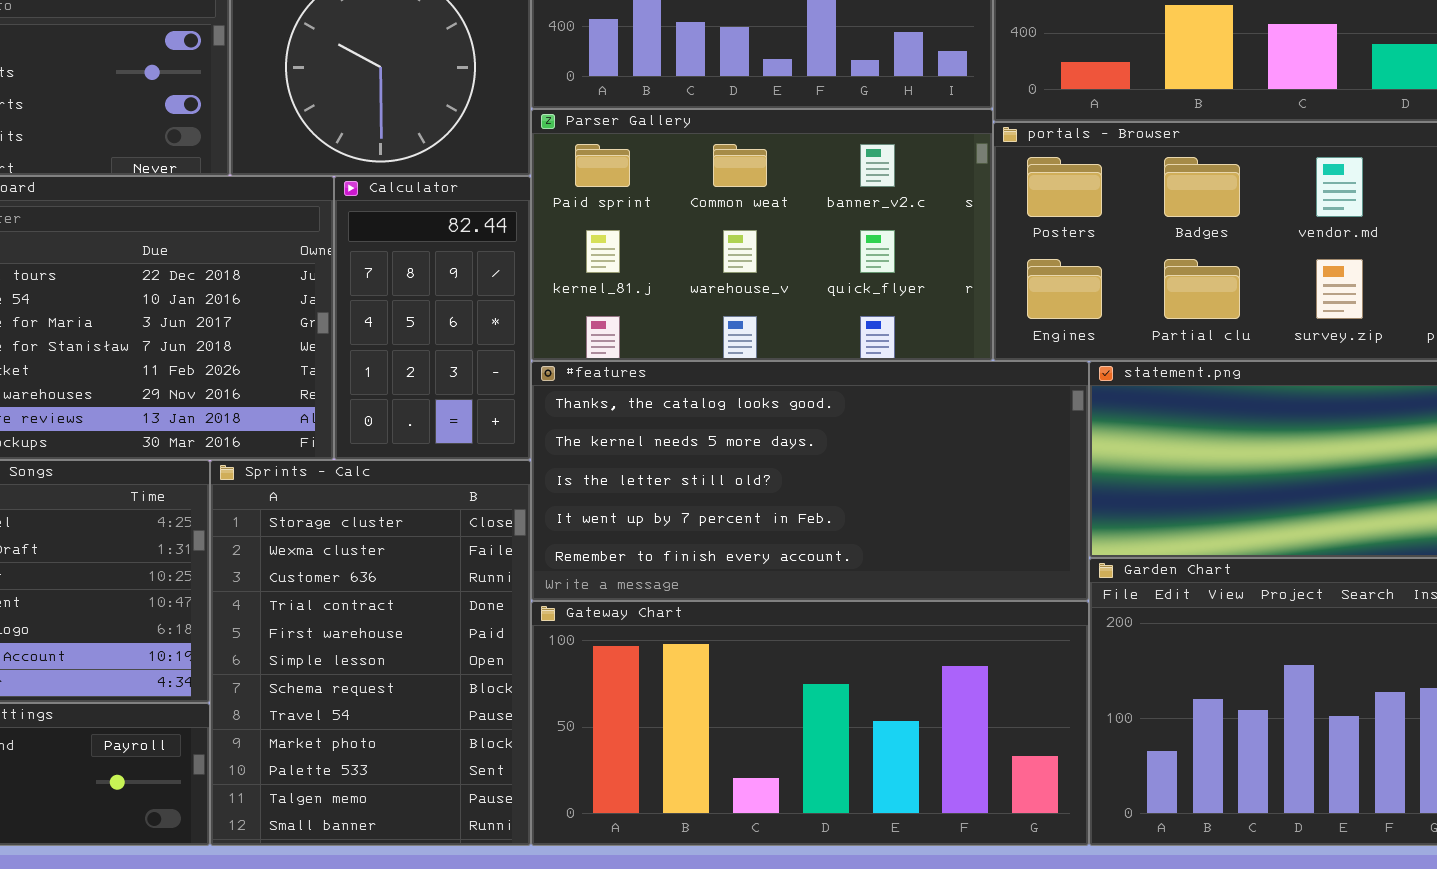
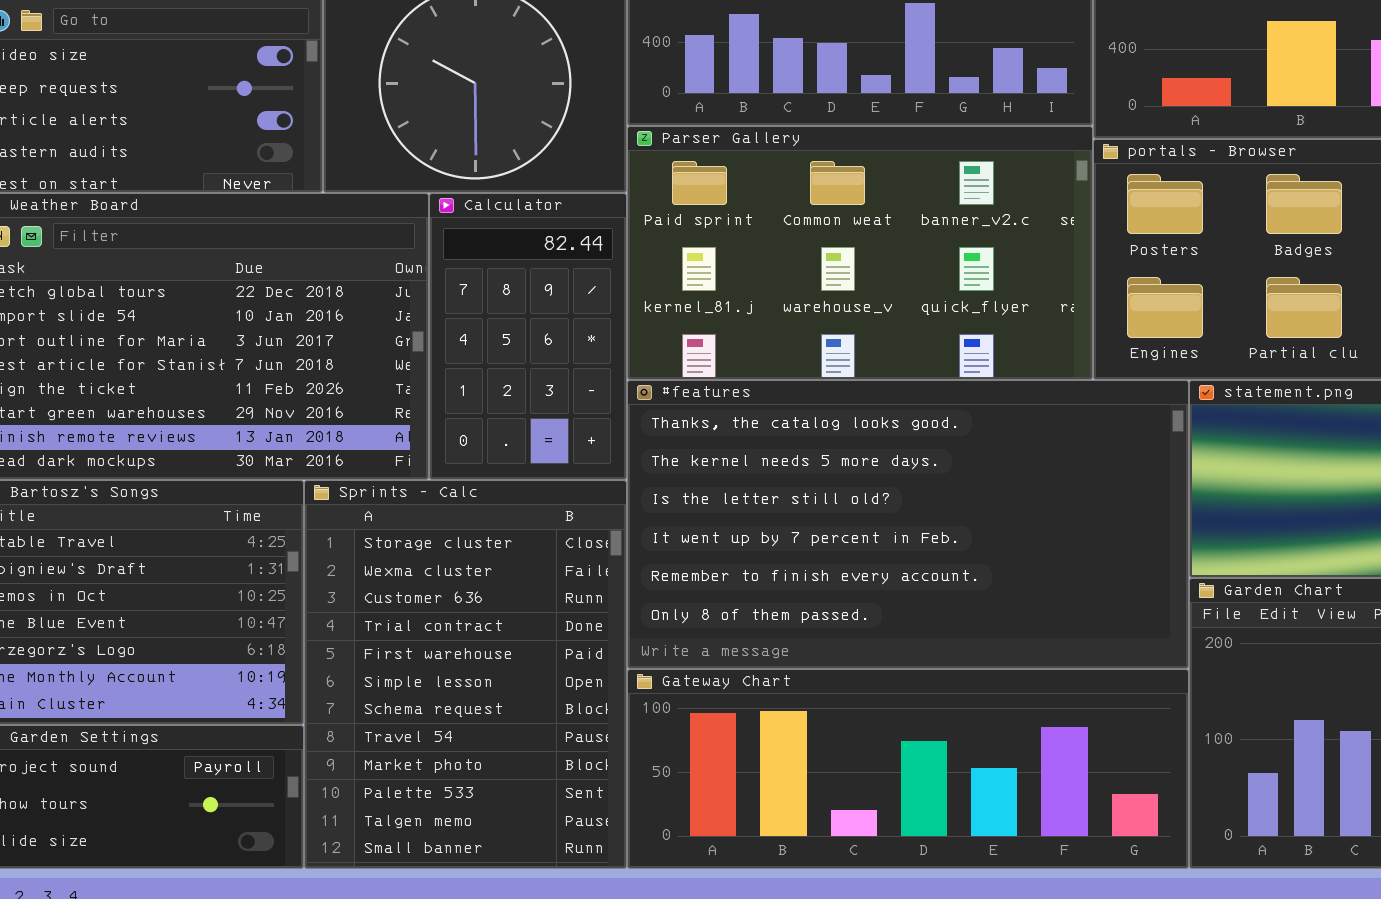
#features: [531,361,1089,601] -> [627,380,1189,669], resized
Gateway Chart: [531,601,1089,846] -> [627,669,1189,869], resized

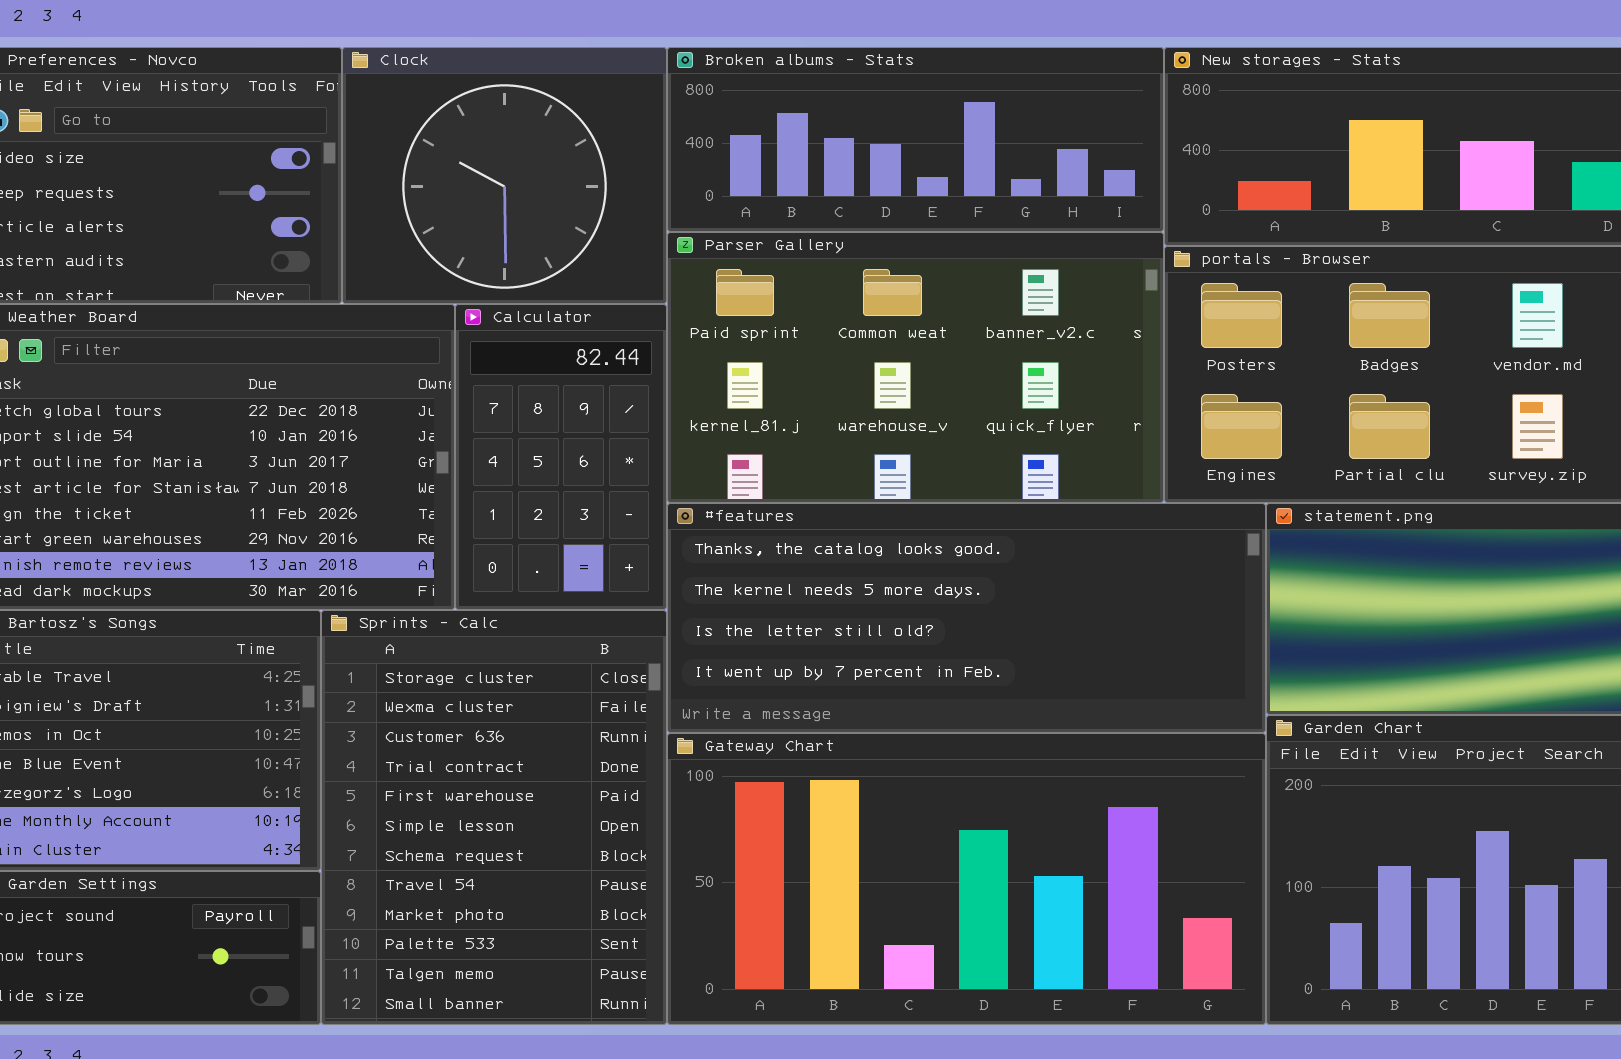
#features: [627,380,1189,669] -> [667,503,1266,733], resized
Gateway Chart: [627,669,1189,869] -> [667,733,1266,1025], resized

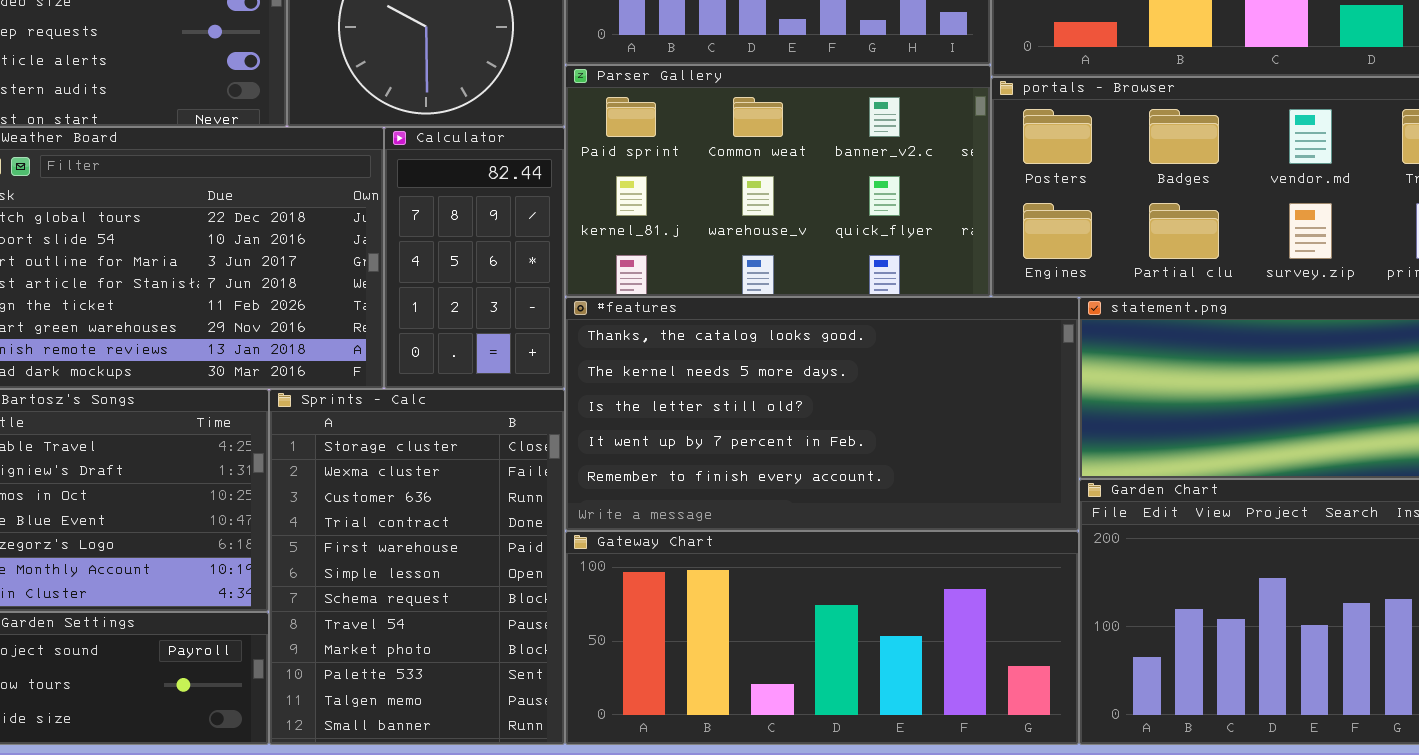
#features: [667,503,1266,733] -> [565,297,1079,531], resized
Gateway Chart: [667,733,1266,1025] -> [565,531,1079,745], resized

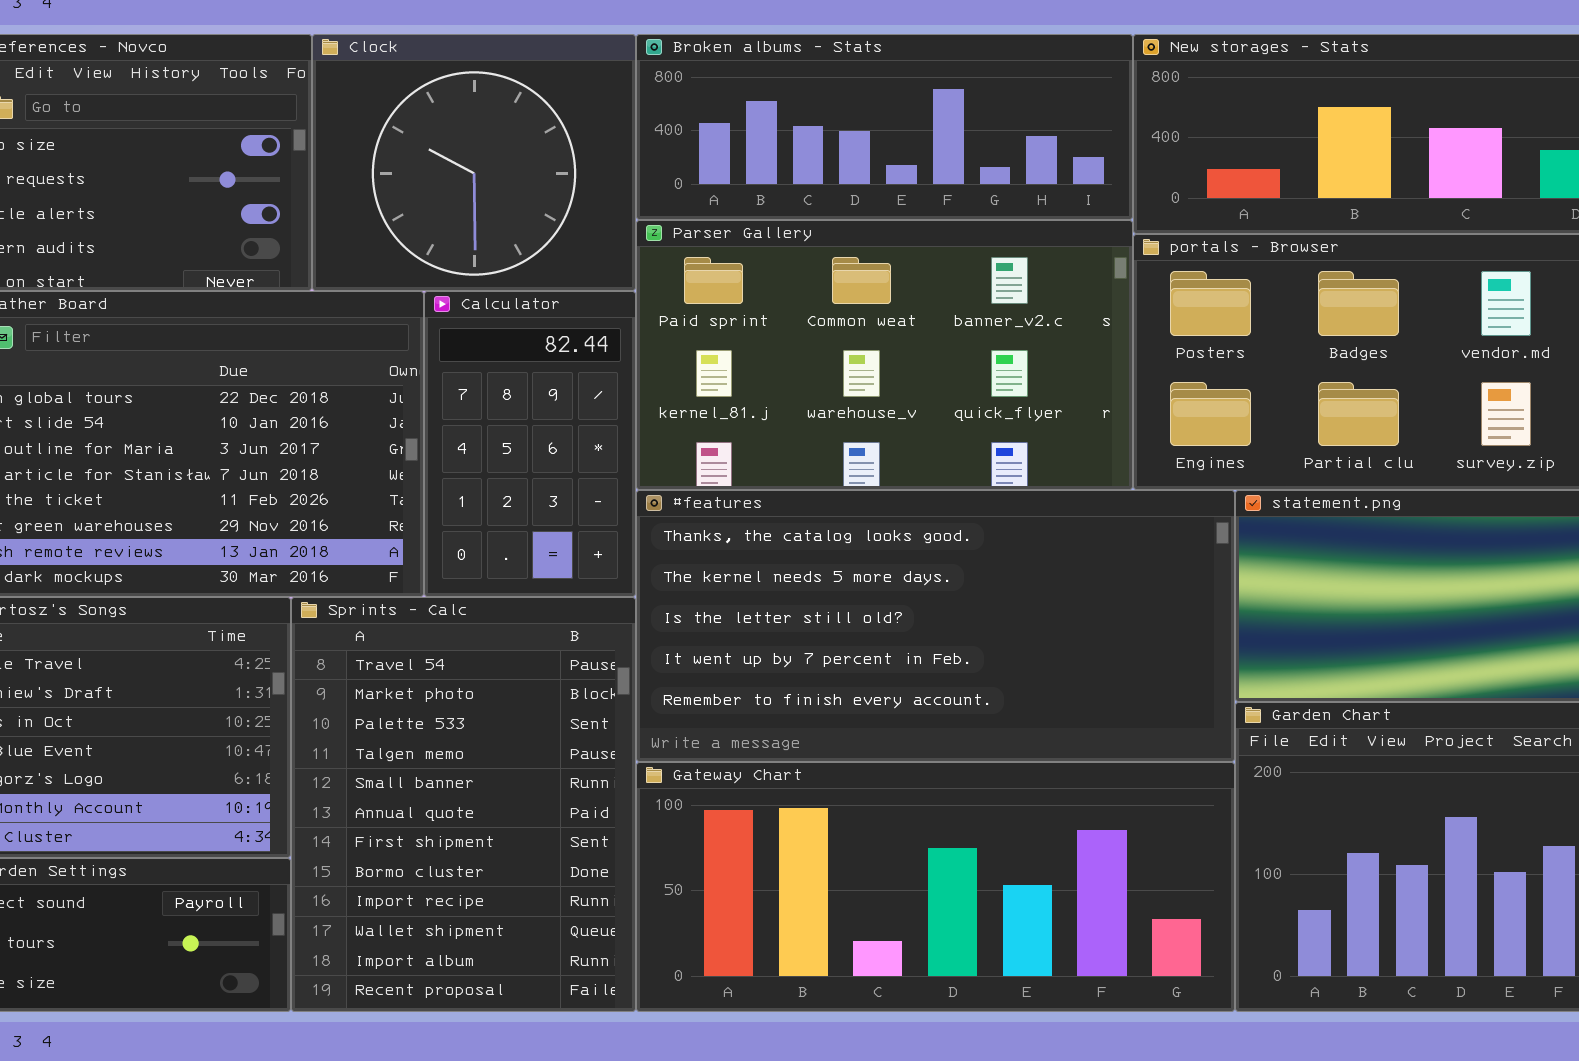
Sprints - Calc: [269,389,565,745] -> [291,597,636,1012], scrolled down 7 rows

